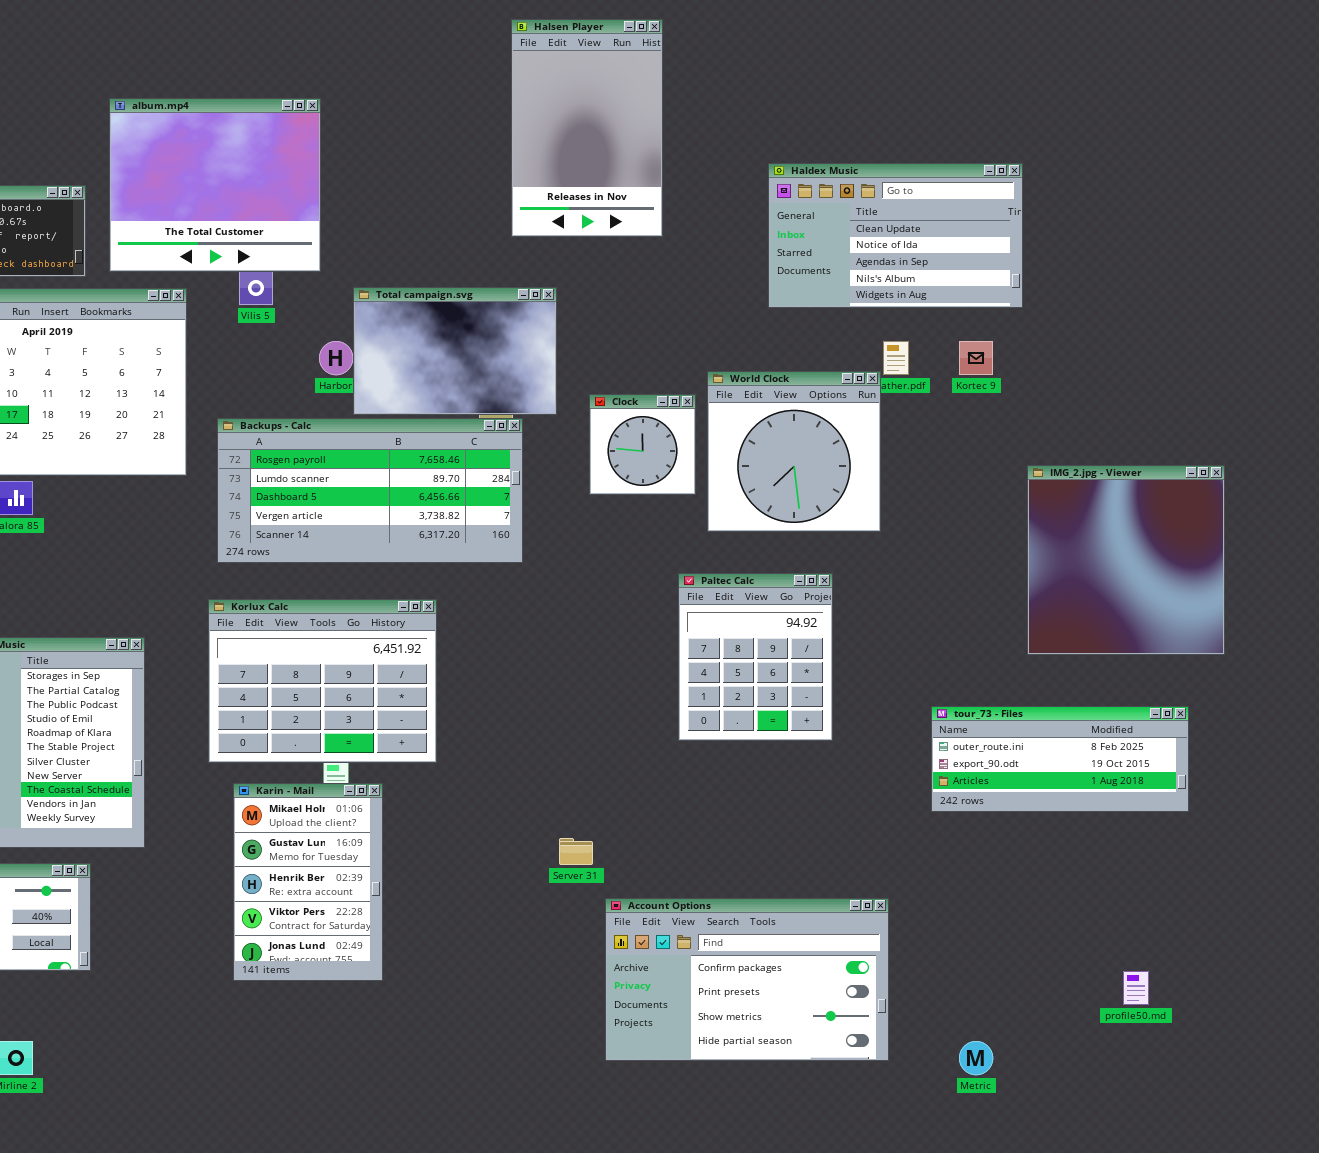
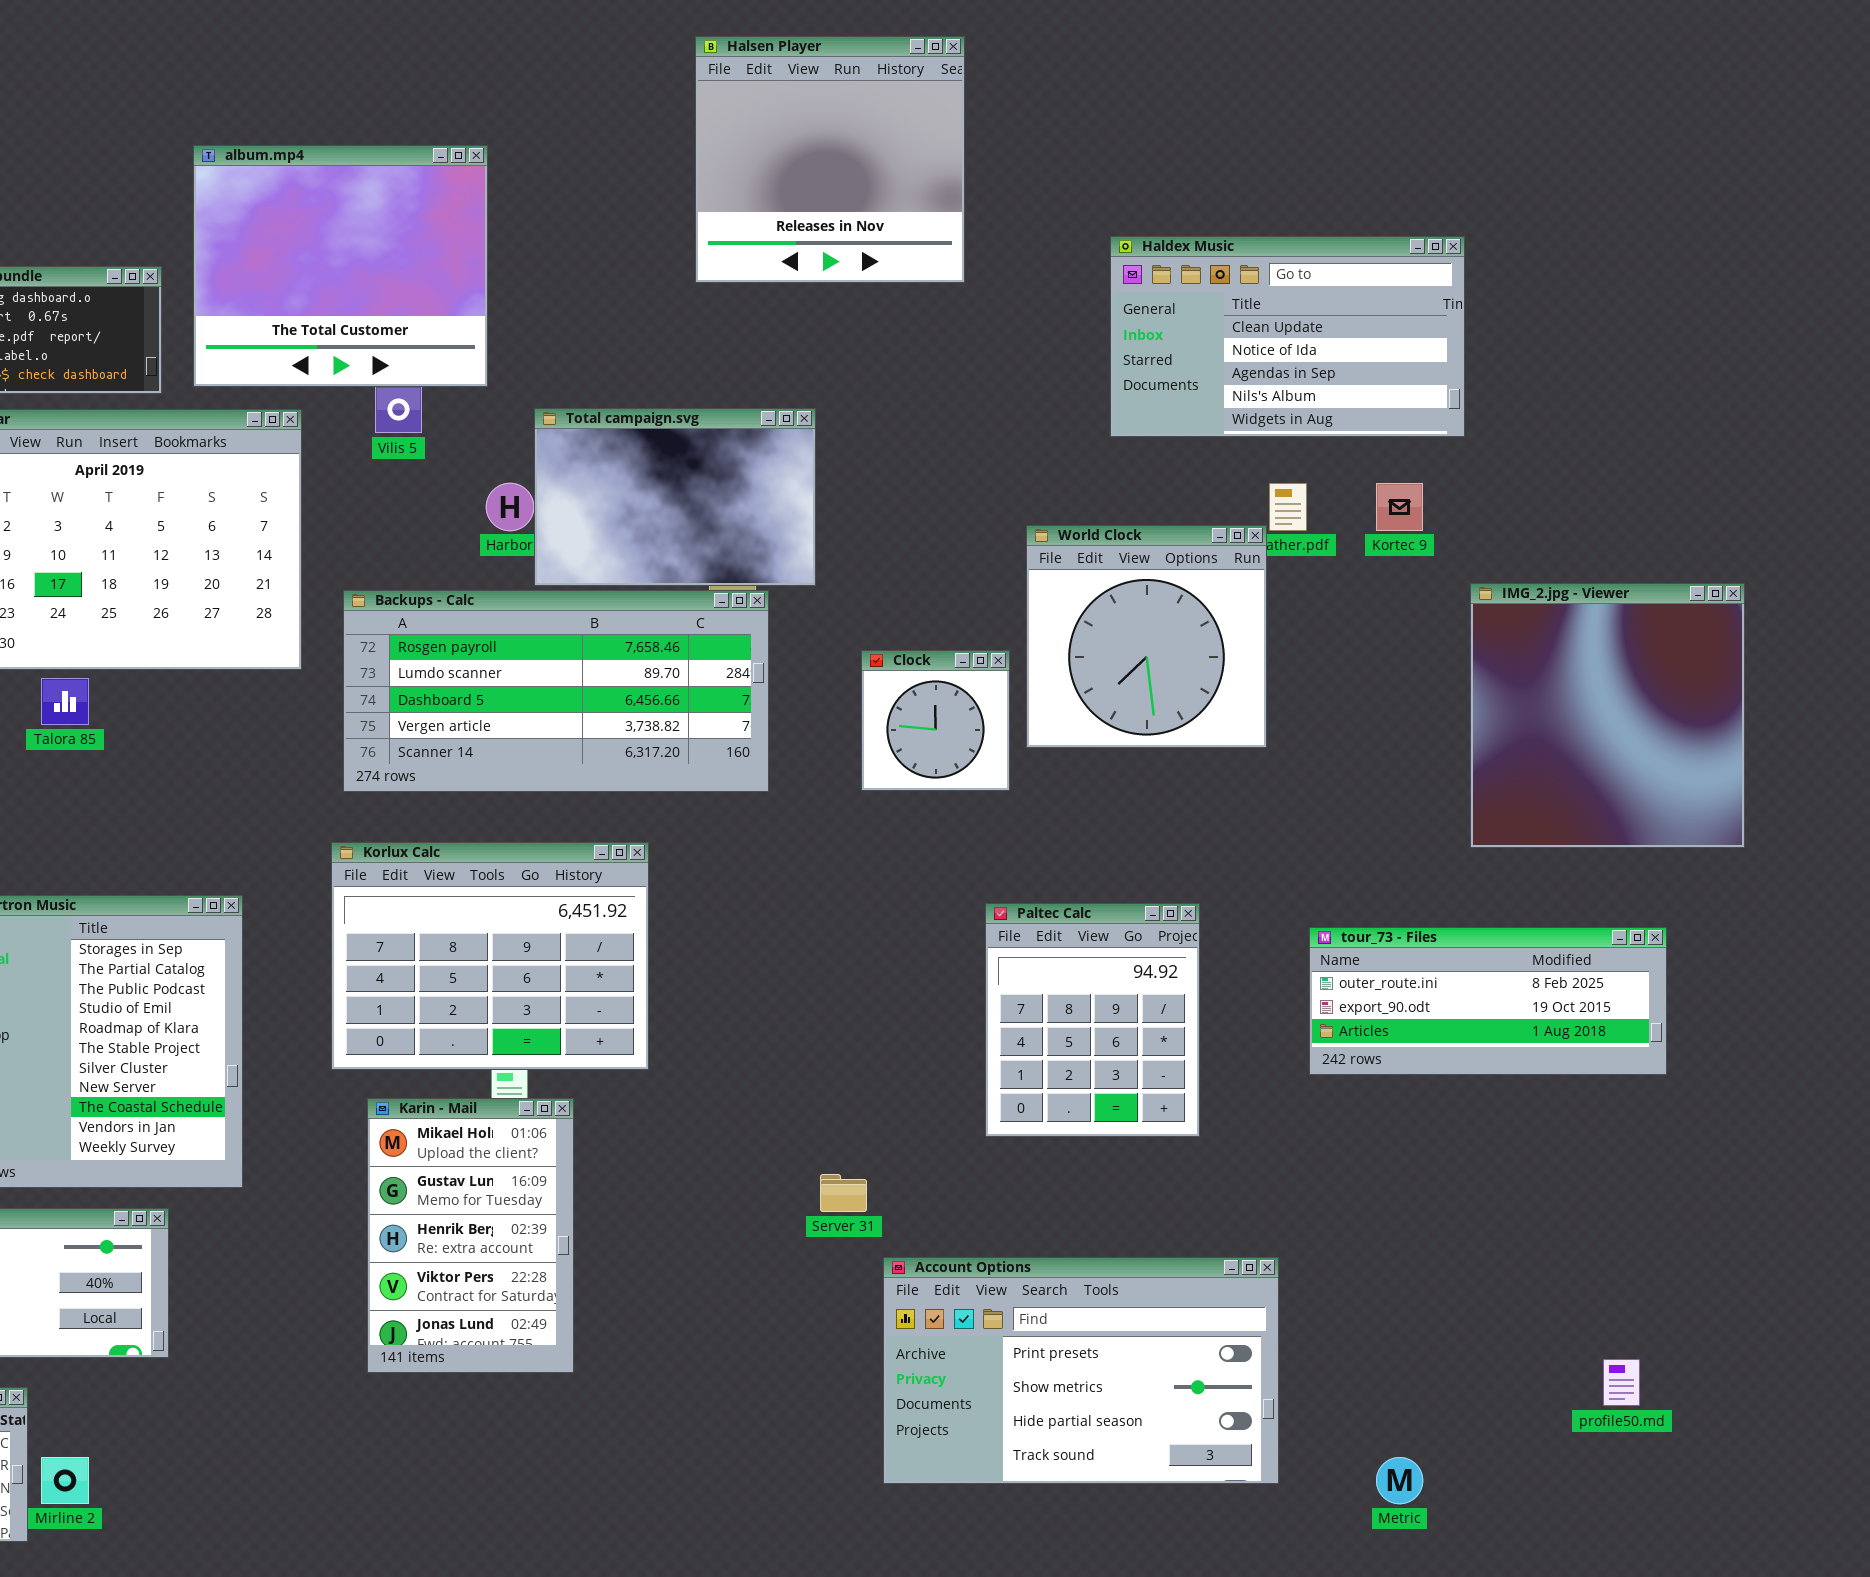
Halsen Player: [511,19,663,237] -> [695,36,965,283], resized
Clock: [589,394,696,495] -> [861,650,1010,791], moved
IMG_2.jpg - Viewer: [1027,465,1225,655] -> [1470,583,1745,848], moved
Paltec Calc: [678,573,833,741] -> [985,903,1200,1137], moved
tour_73 - Files: [931,706,1189,812] -> [1309,927,1667,1075], moved
Account Options: [605,898,889,1061] -> [883,1257,1279,1484], scrolled down 1 row

